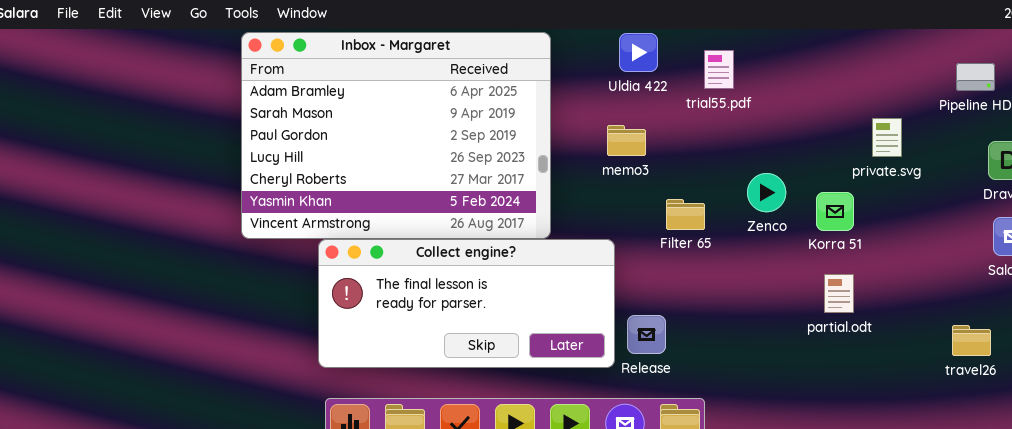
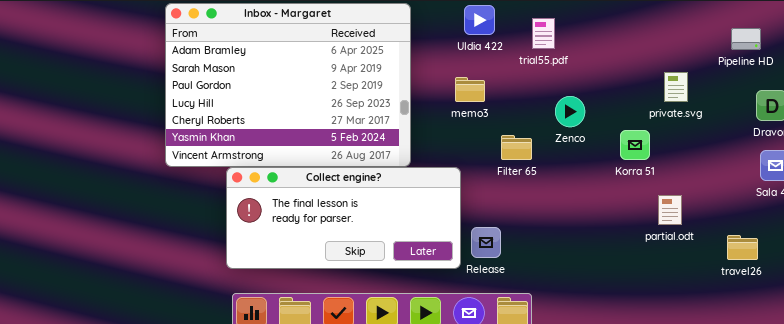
Zenco: [747,173,786,212] -> [555,96,585,127], moved
partial.odt: [824,274,854,313] -> [658,195,682,225], moved

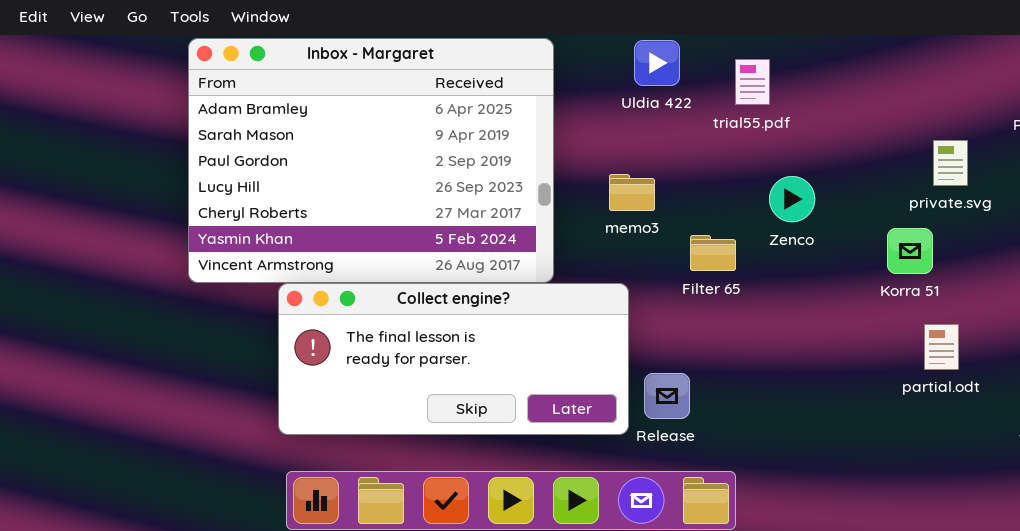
memo3: [455,77,485,102] -> [609,174,655,211], moved
Korra 51: [620,130,650,160] -> [887,228,933,274], moved

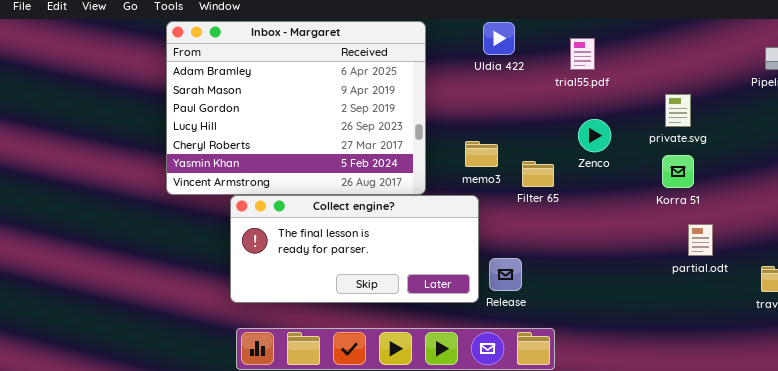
trial55.pdf: [735,59,770,105] -> [570,38,595,70], moved
private.svg: [933,140,968,186] -> [665,94,691,127], moved
memo3: [609,174,655,211] -> [465,141,498,167], moved

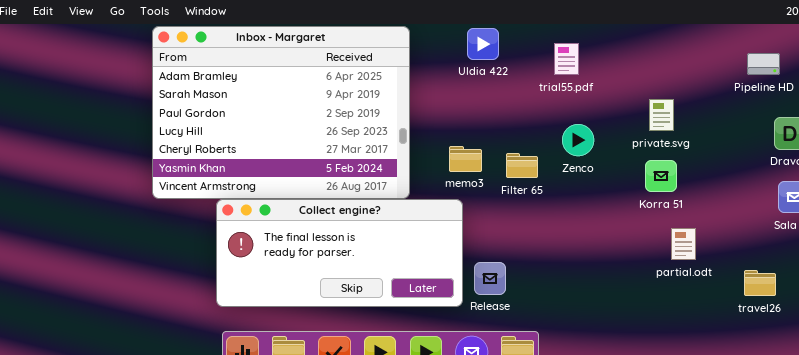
Filter 65: [522,161,554,187] -> [506,153,538,178], moved

